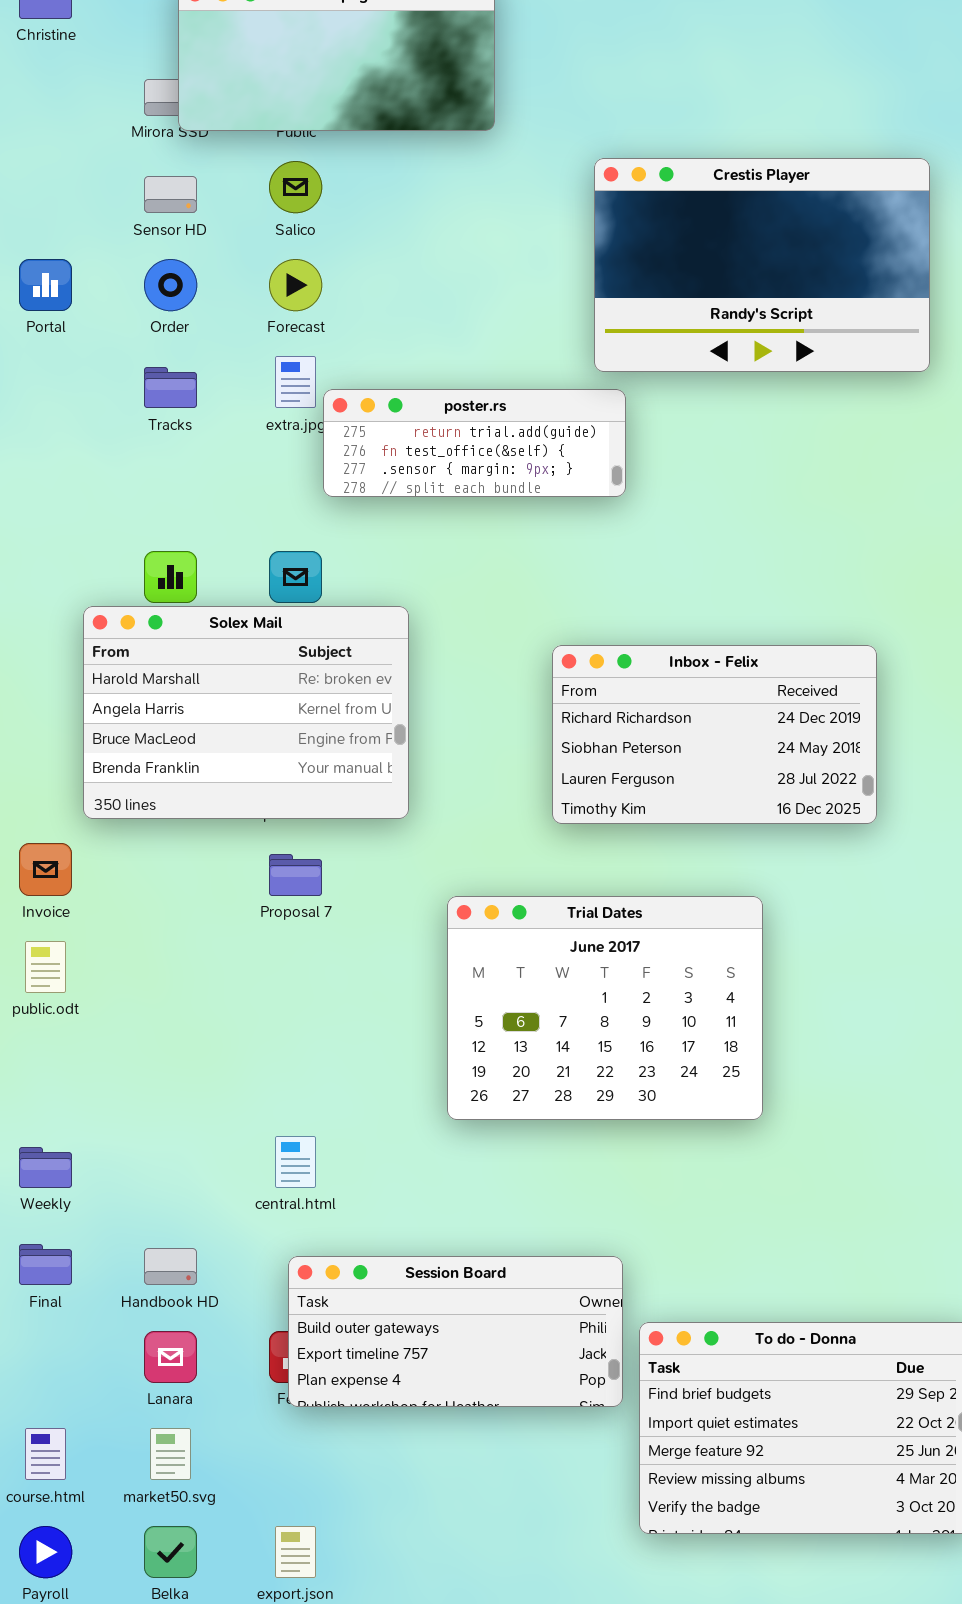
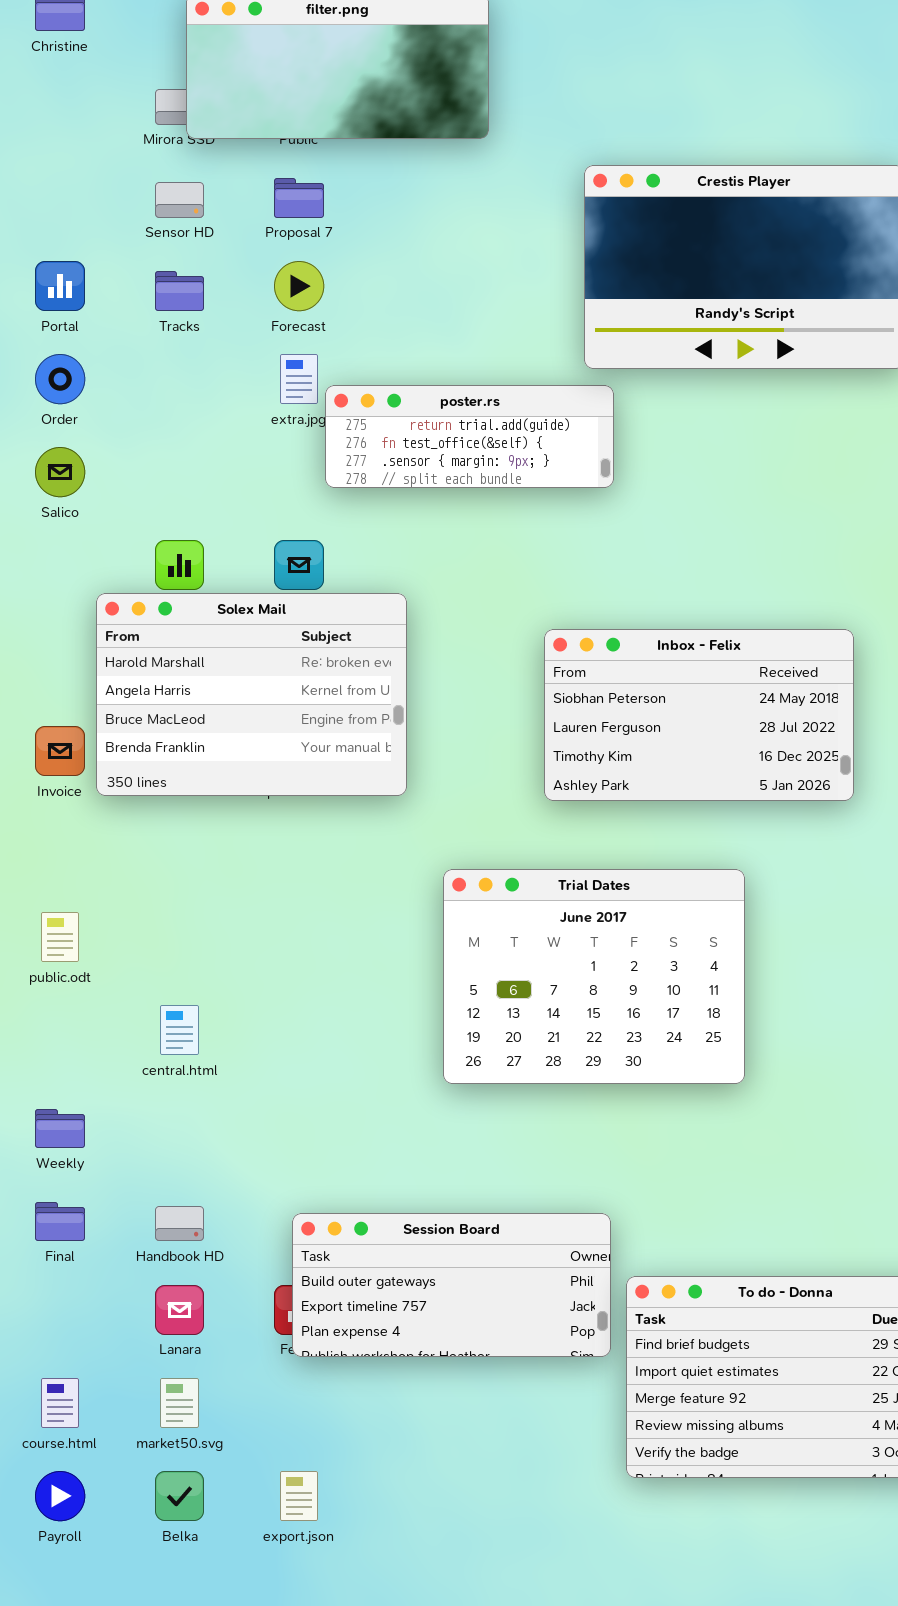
Salico: [269,161,322,213] -> [35,447,85,497], moved
Order: [144,259,197,311] -> [35,354,85,404], moved
Tracks: [144,367,197,408] -> [155,271,204,311], moved
Inbox - Felix: [552,645,877,824] -> [544,629,854,801], scrolled down 1 row
Invoice: [19,843,72,896] -> [35,726,85,776], moved
Proposal 7: [269,854,322,896] -> [274,178,324,218], moved
central.html: [275,1136,316,1188] -> [160,1005,199,1055], moved

